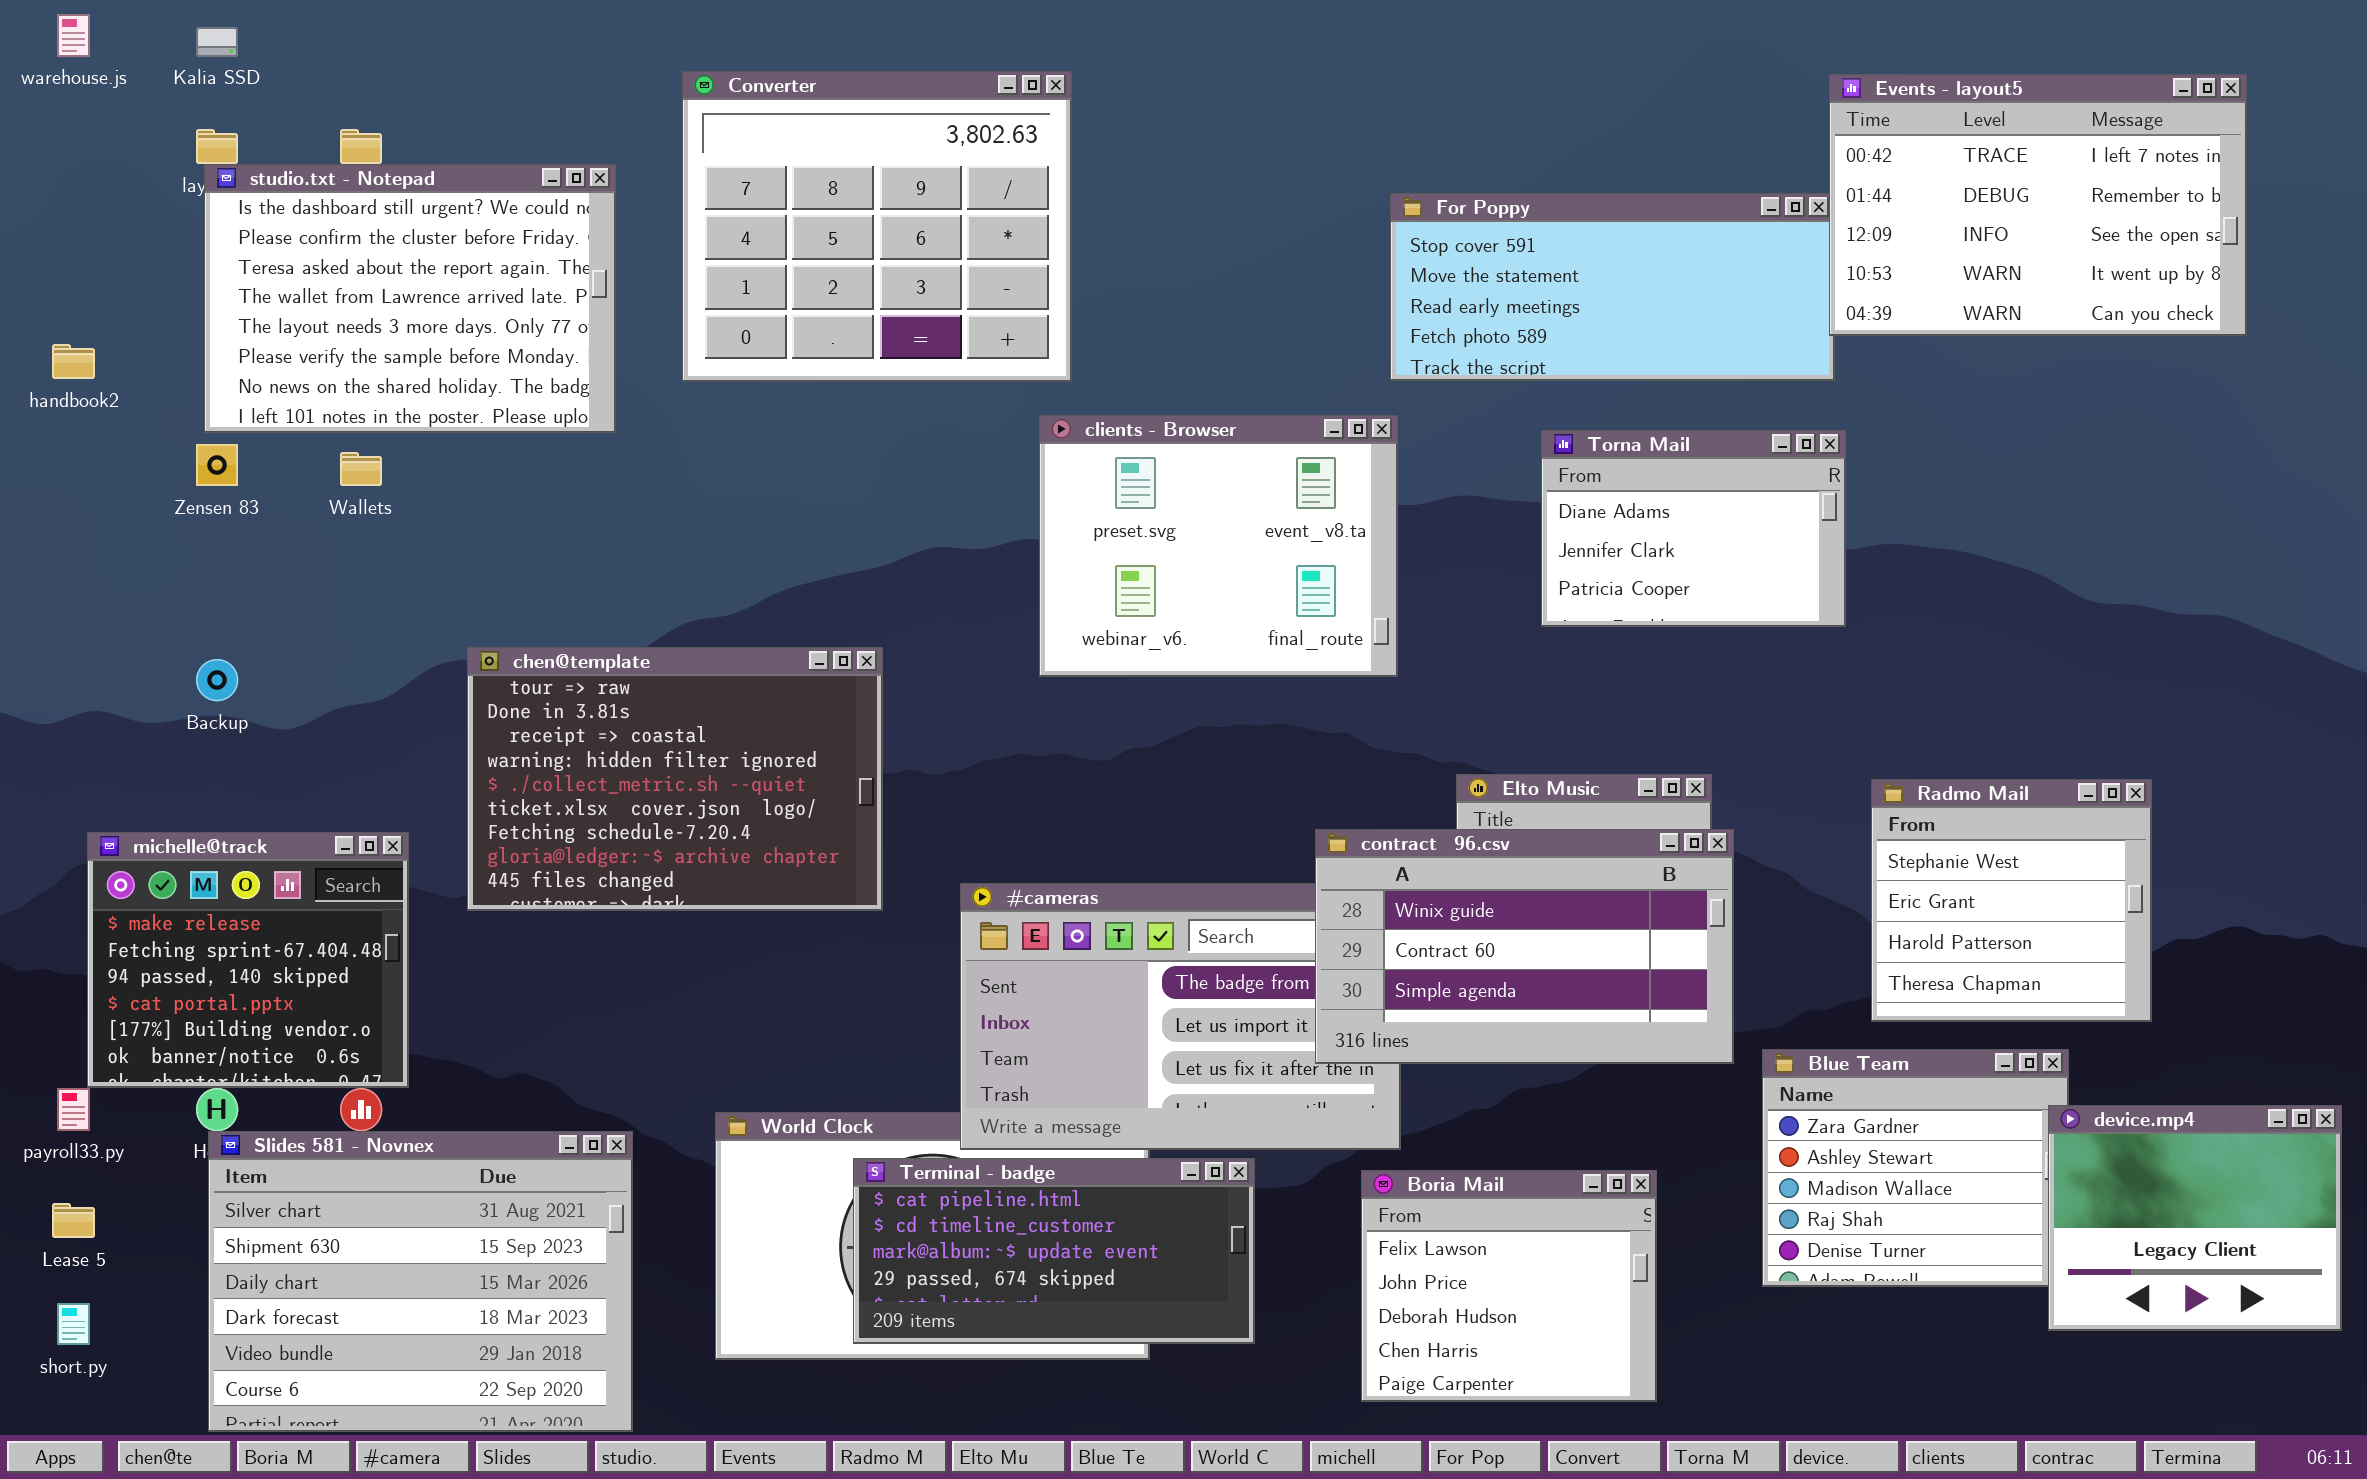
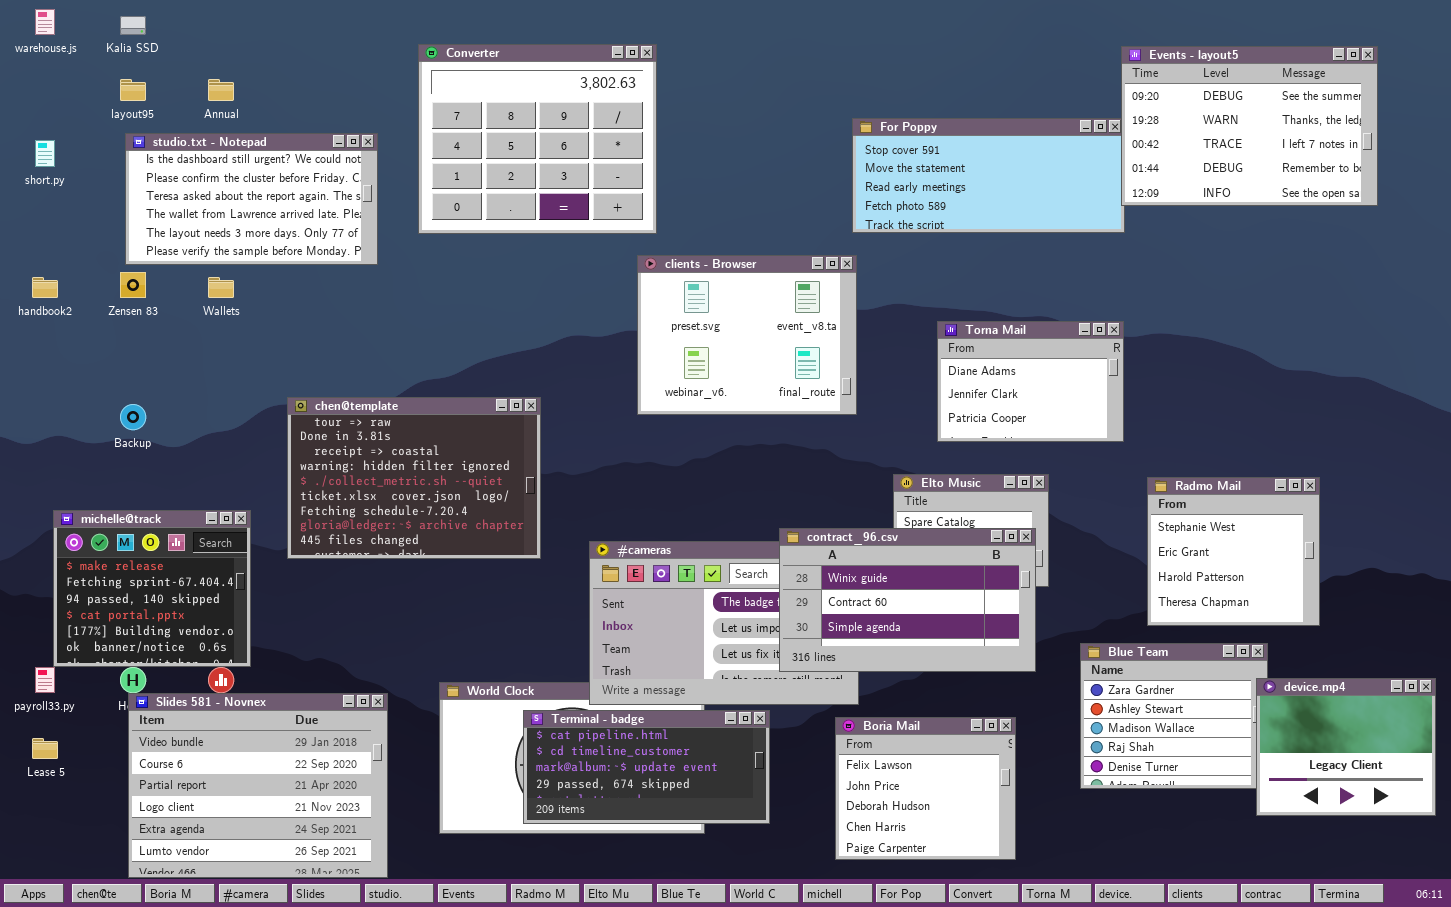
Events - layout5: [1829,74,2247,336] -> [1121,46,1378,206], scrolled up 2 rows
studio.txt - Notepad: [204,164,616,433] -> [125,133,378,265], resized
handbook2: [52,344,95,379] -> [32,277,58,298], moved
Torna Mail: [1541,430,1846,627] -> [937,321,1124,442], moved
contract_96.csv: [1315,829,1734,1064] -> [779,528,1036,672], moved
Slides 581 - Novnex: [208,1131,633,1432] -> [128,693,388,878], scrolled down 4 rows
short.py: [57,1303,90,1345] -> [35,140,55,167], moved

